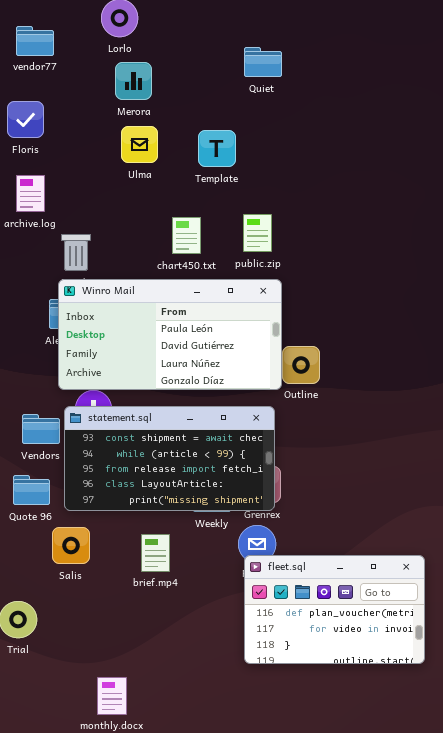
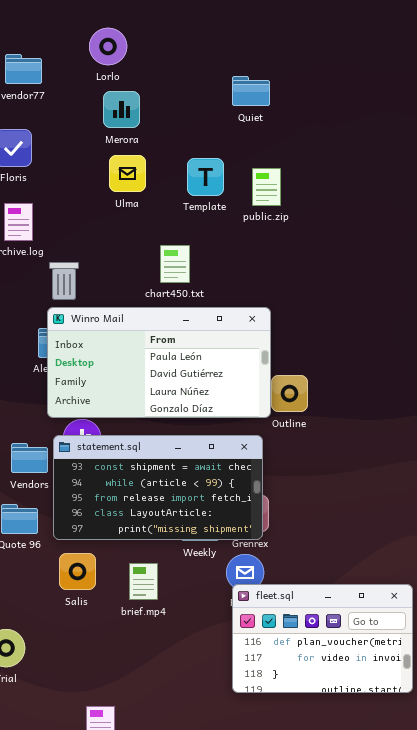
public.zip: [243,214,272,252] -> [252,168,281,206], moved
Salis: [52,527,90,564] -> [59,553,96,590], moved

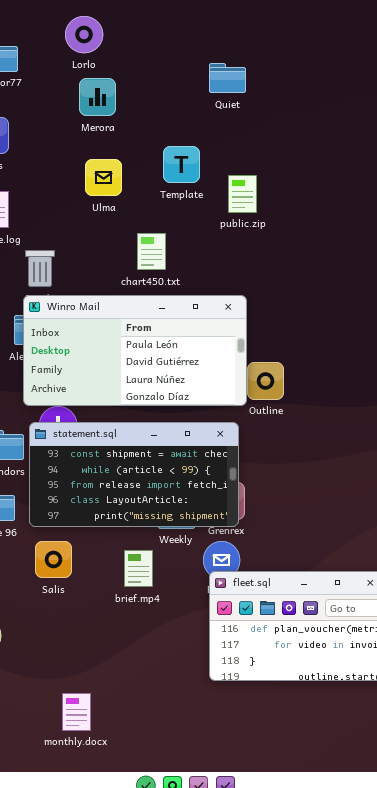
Ulma: [109,155,146,192] -> [85,159,122,196], moved
public.zip: [252,168,281,206] -> [228,175,257,213], moved
brief.mp4: [129,563,158,600] -> [124,550,153,587], moved

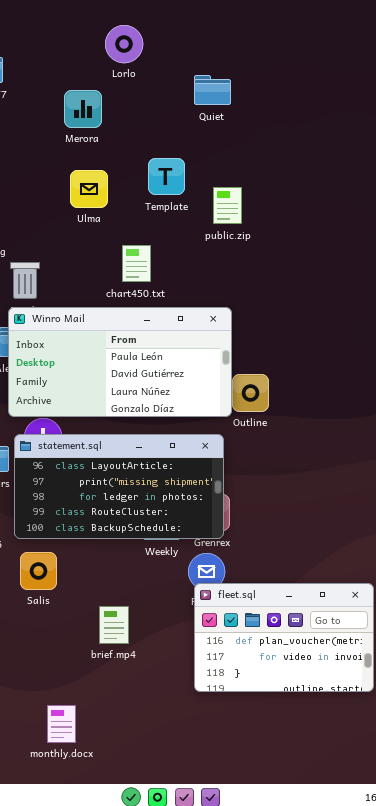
Lorlo: [65,16,103,53] -> [105,25,143,63], moved
statement.sql: [29,422,239,527] -> [14,434,224,539], scrolled down 3 rows
brief.mp4: [124,550,153,587] -> [99,606,129,644], moved

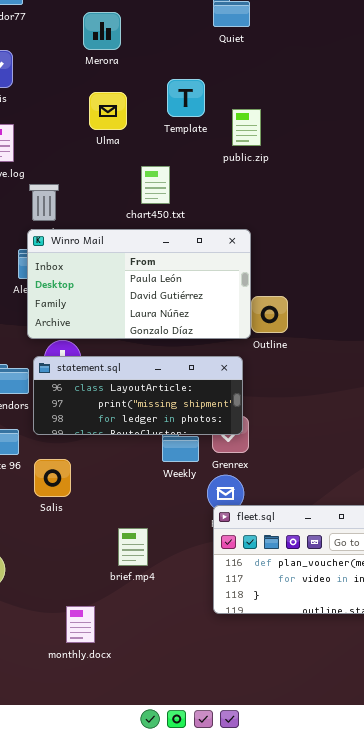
statement.sql: [14,434,224,539] -> [33,356,243,435], resized
Salis: [20,552,57,590] -> [34,459,71,497], moved
monthly.docx: [47,705,76,743] -> [66,606,95,643], moved

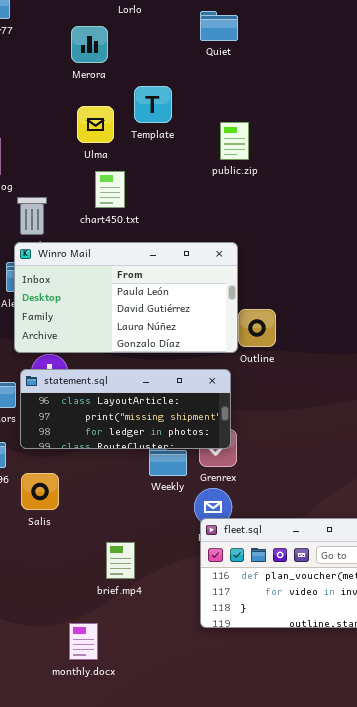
Template: [167,79,205,117] -> [134,86,172,123], moved
chart450.txt: [141,166,170,204] -> [95,171,125,208], moved
monthly.docx: [66,606,95,643] -> [69,623,98,660], moved

